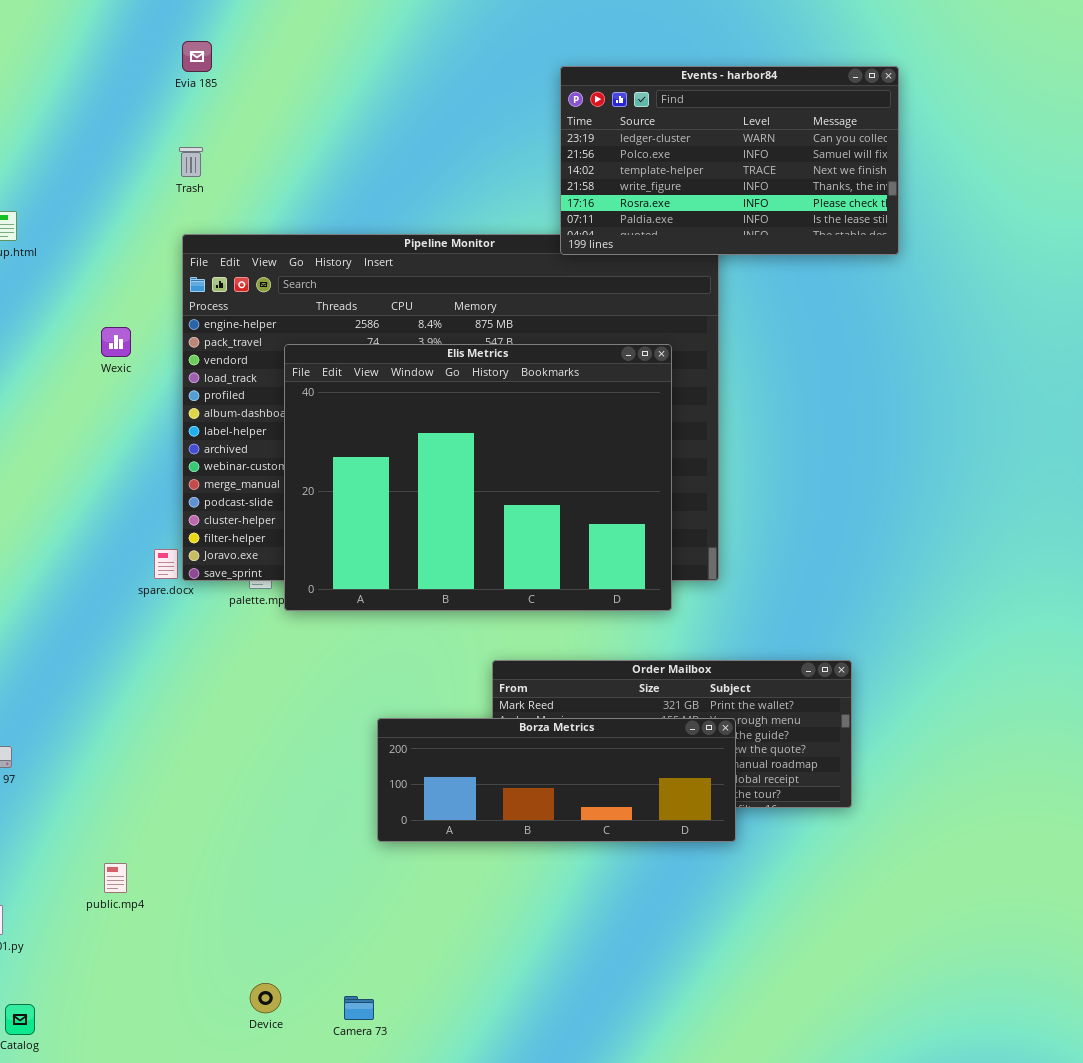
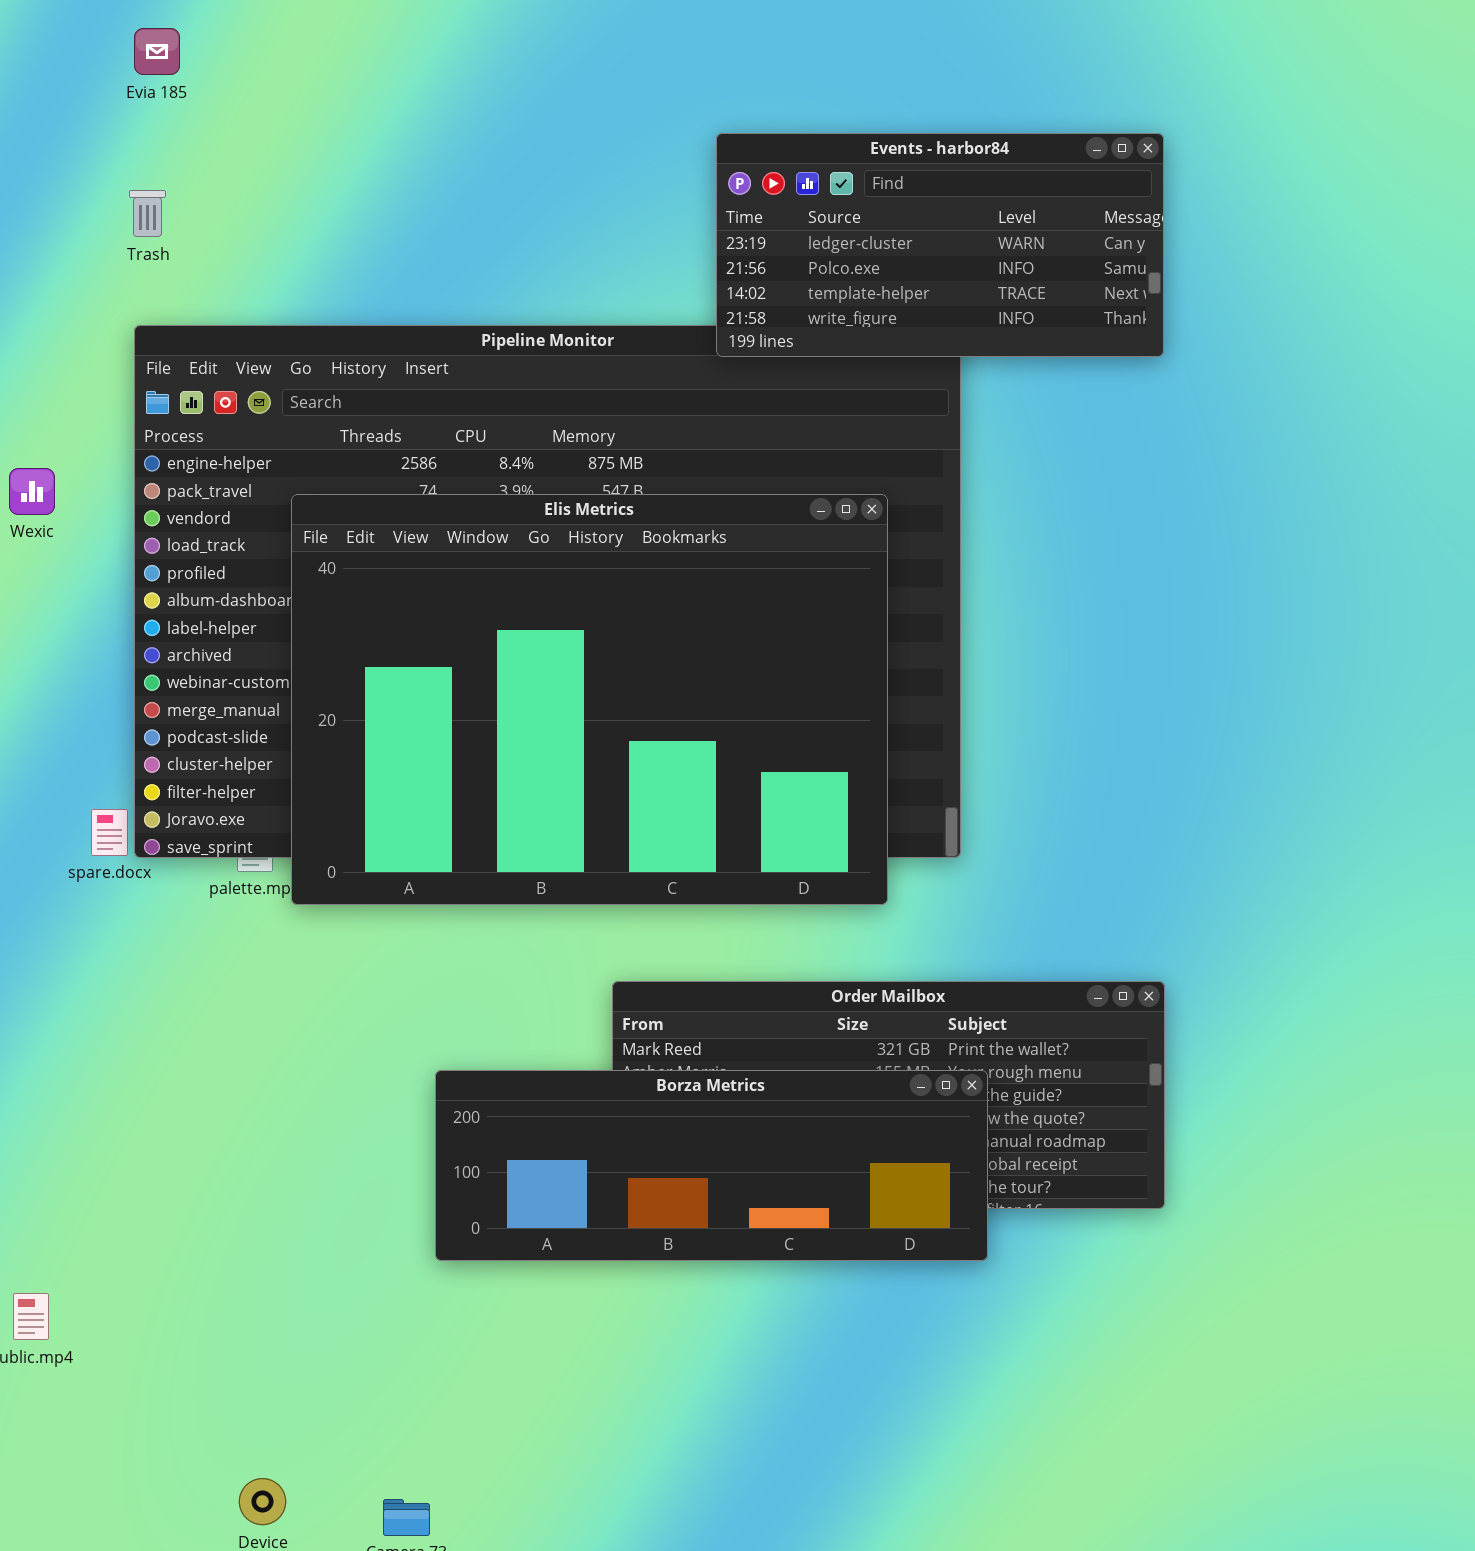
Events - harbor84: [560,66,899,255] -> [716,133,1164,357], resized

